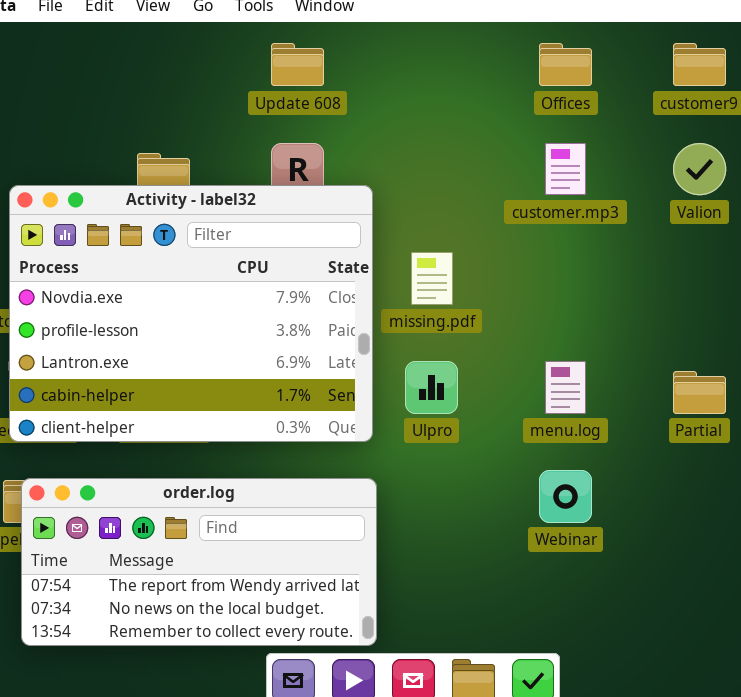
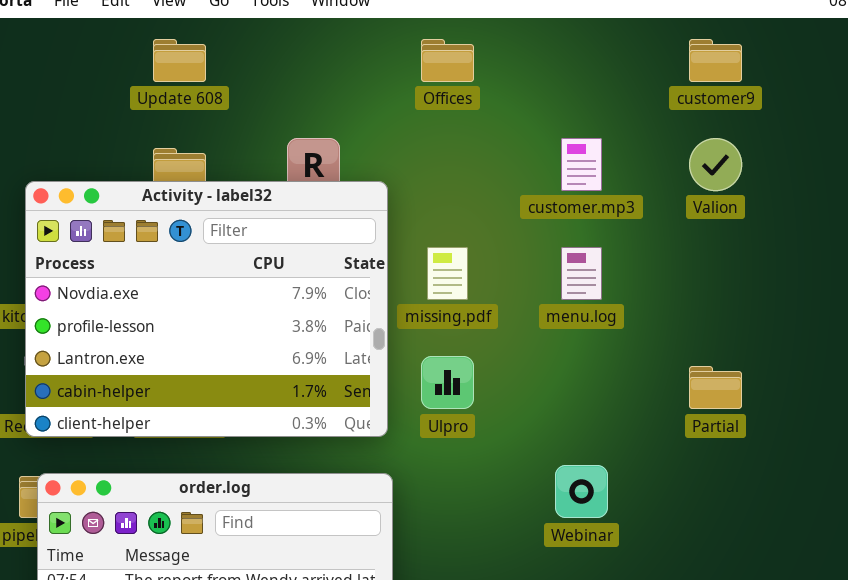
Update 608: [271,43,324,86] -> [153,39,206,82], moved
Offices: [539,43,592,86] -> [421,39,474,82], moved
menu.log: [545,361,586,414] -> [561,247,602,300], moved

